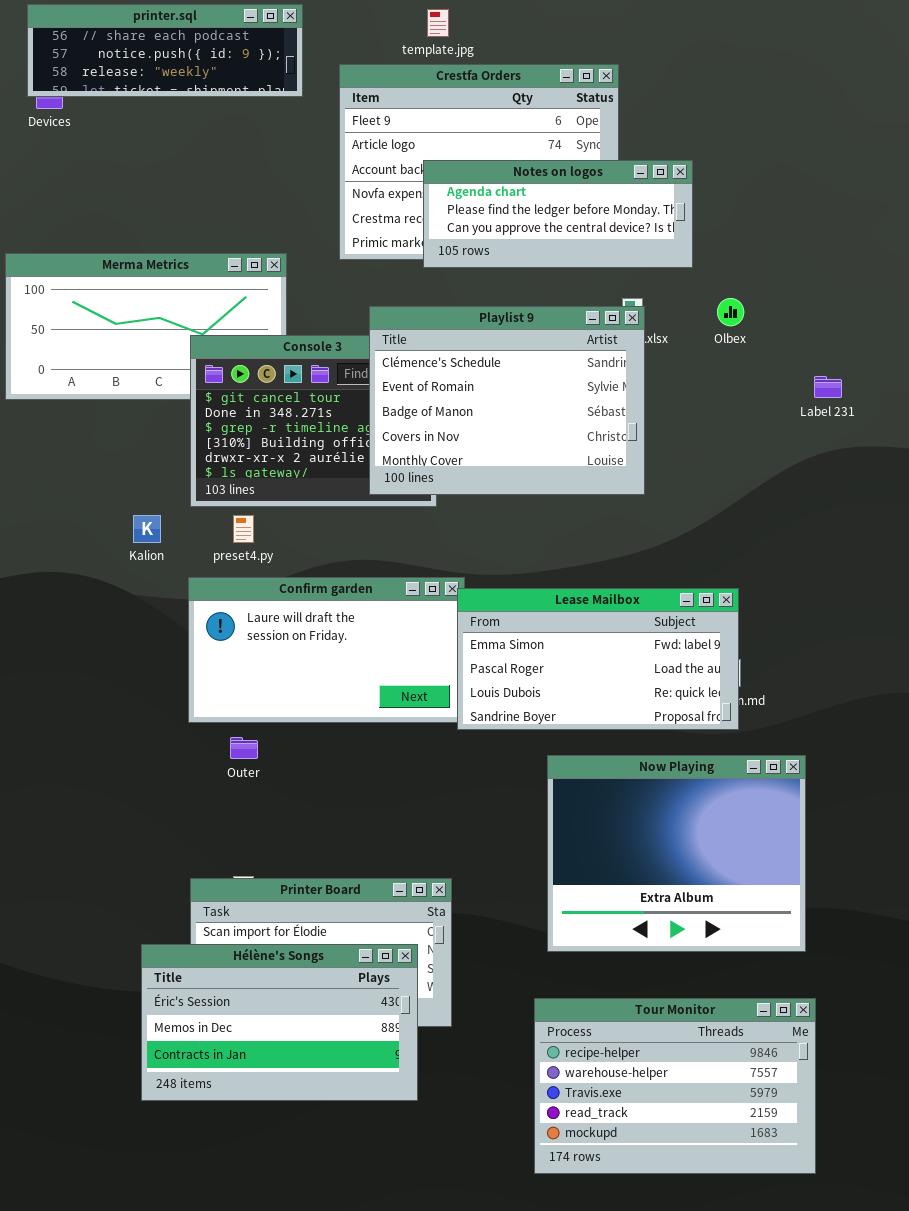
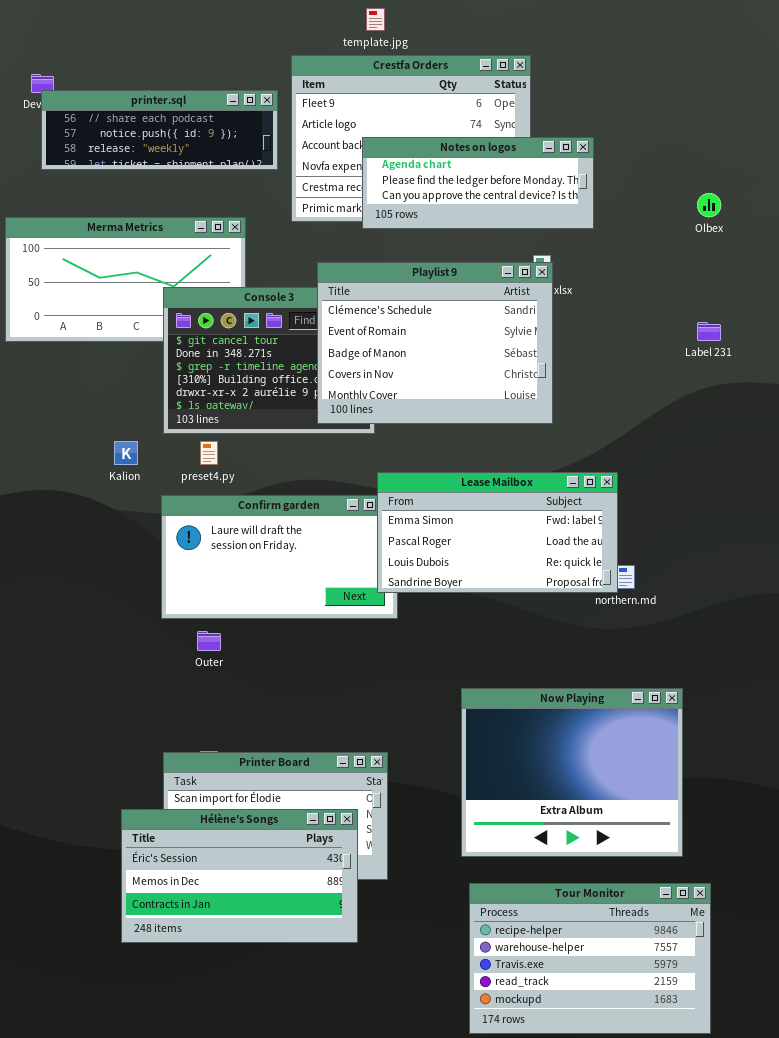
printer.sql: [27,4,303,97] -> [41,90,278,170], moved
Olbex: [717,298,744,326] -> [697,193,721,217], moved
Lease Mailbox: [457,588,739,730] -> [377,472,618,593], moved
Now Playing: [547,755,806,952] -> [461,688,683,857], moved
Tour Monitor: [534,998,816,1174] -> [469,883,711,1034], moved

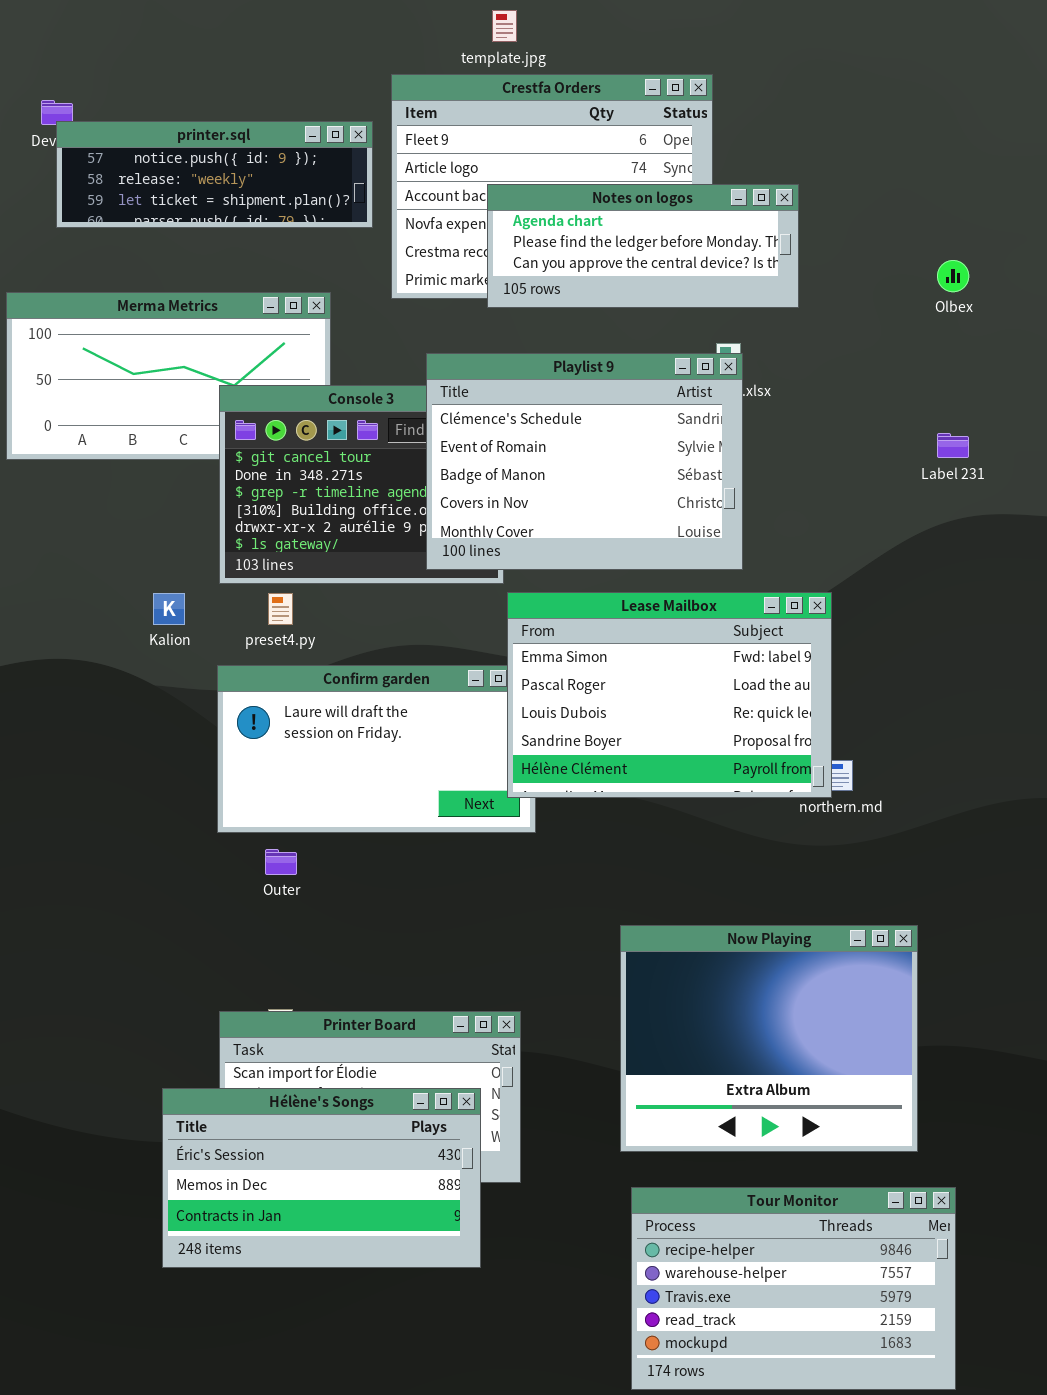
printer.sql: [41,90,278,170] -> [56,121,373,228], scrolled down 1 row
Lease Mailbox: [377,472,618,593] -> [507,592,832,798], resized

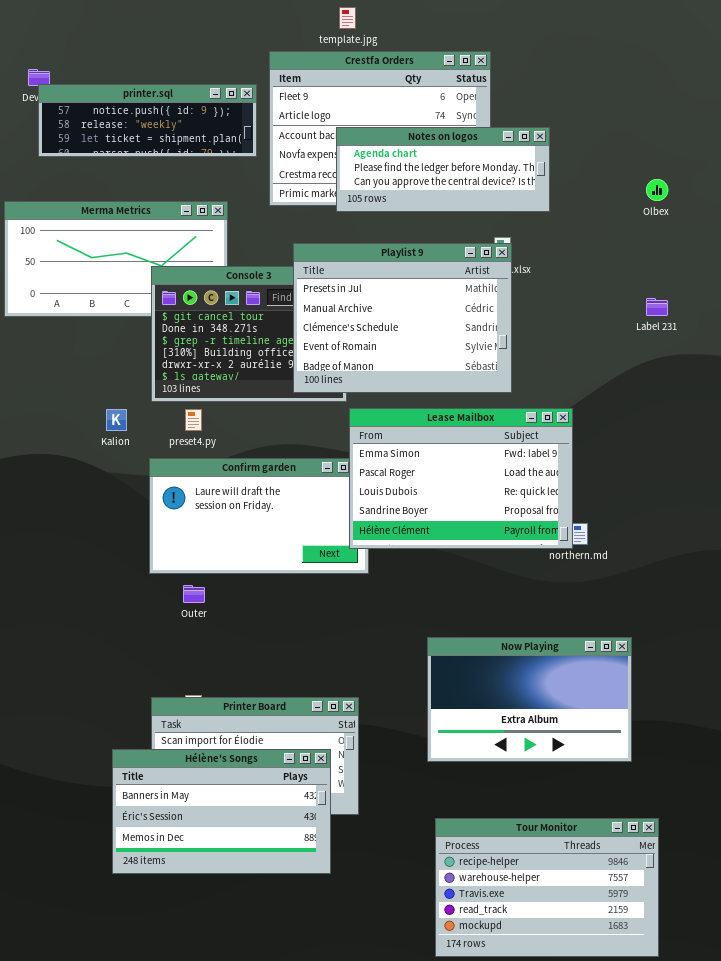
Playlist 9: [426,353,743,570] -> [293,243,512,393], scrolled up 2 rows
Now Playing: [620,925,918,1152] -> [427,637,632,762], resized
Hélène's Songs: [162,1088,481,1268] -> [112,749,331,874], scrolled up 1 row

